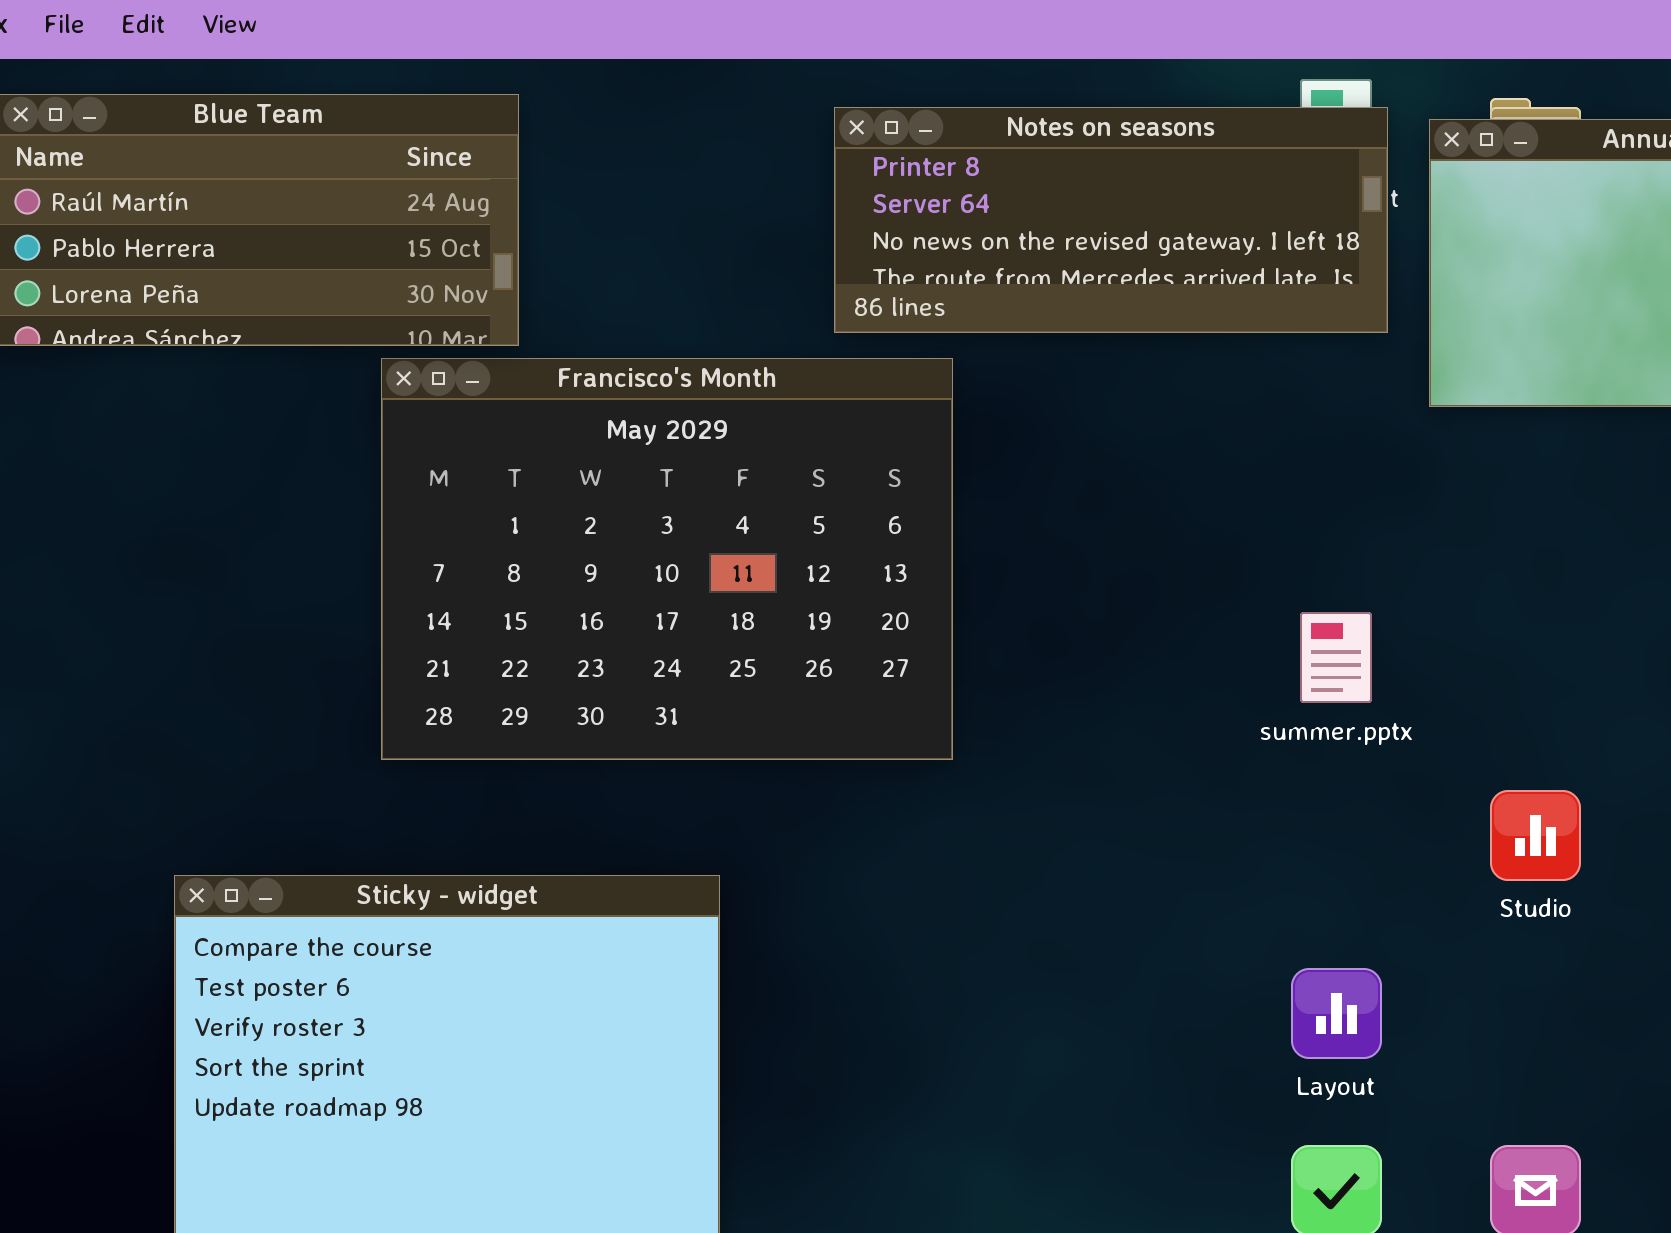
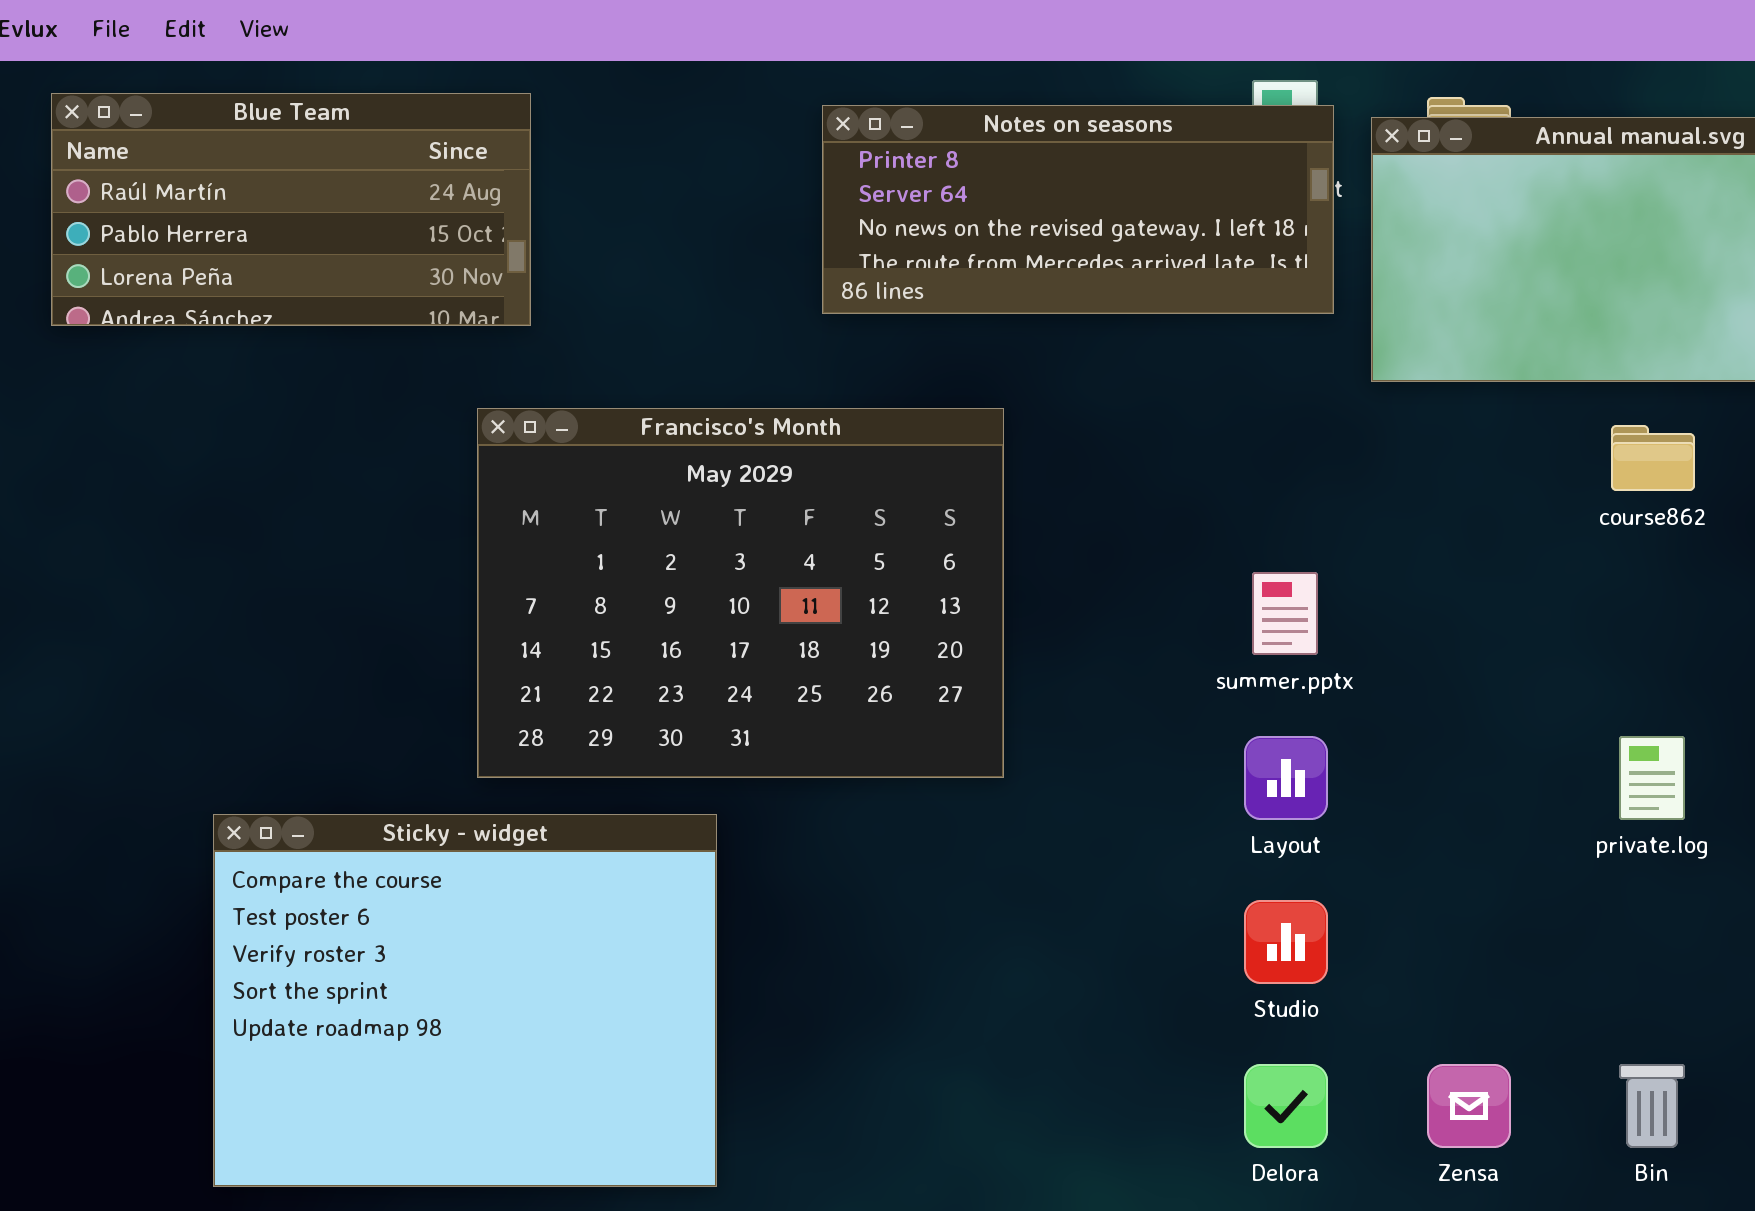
Francisco's Month: [381,358,953,760] -> [477,408,1004,778], moved
Studio: [1490,790,1581,881] -> [1244,900,1328,984], moved
Layout: [1291,968,1382,1059] -> [1244,736,1328,820], moved

